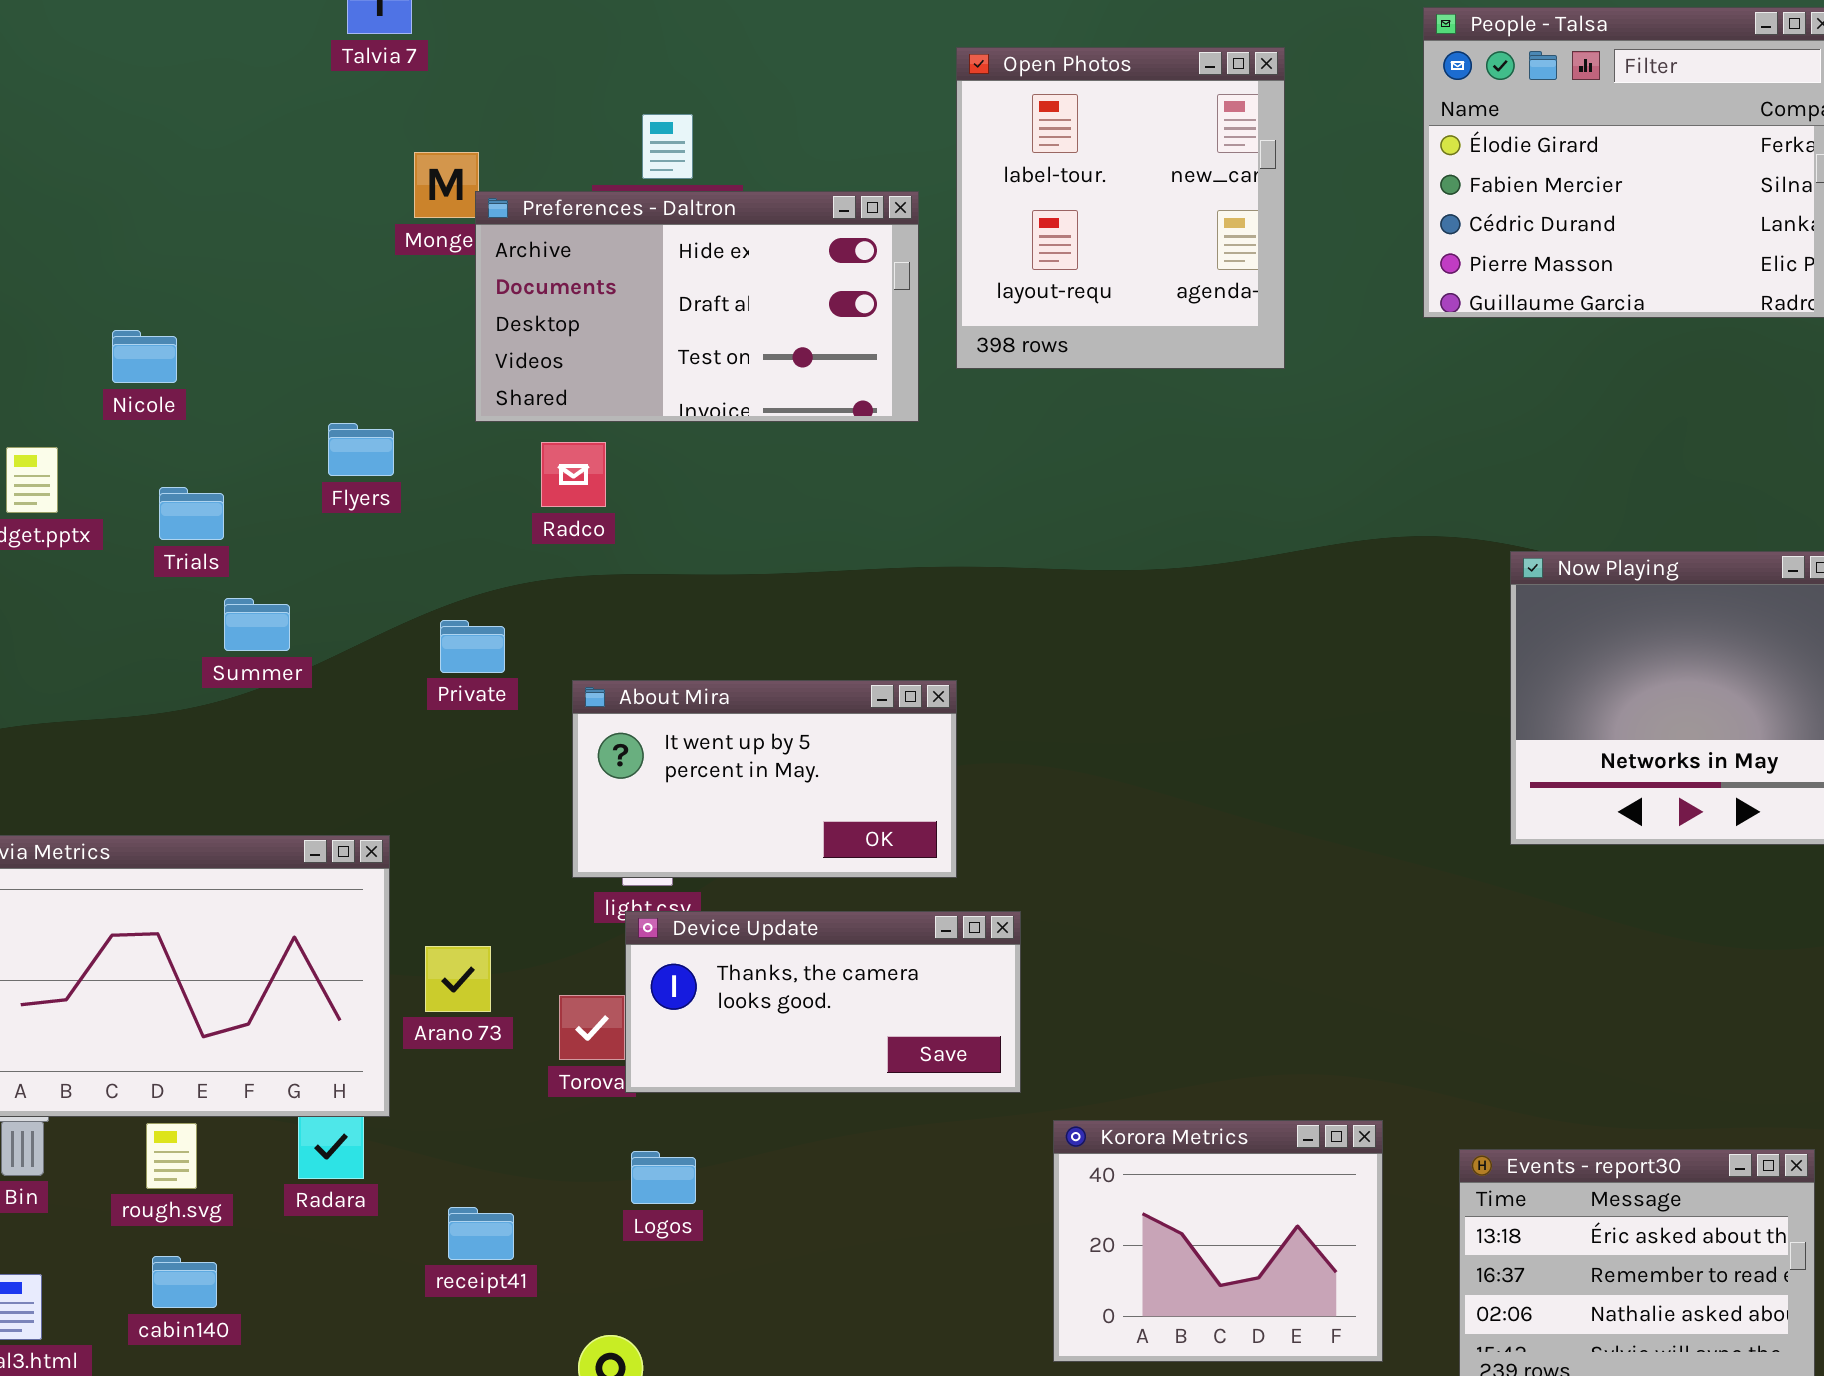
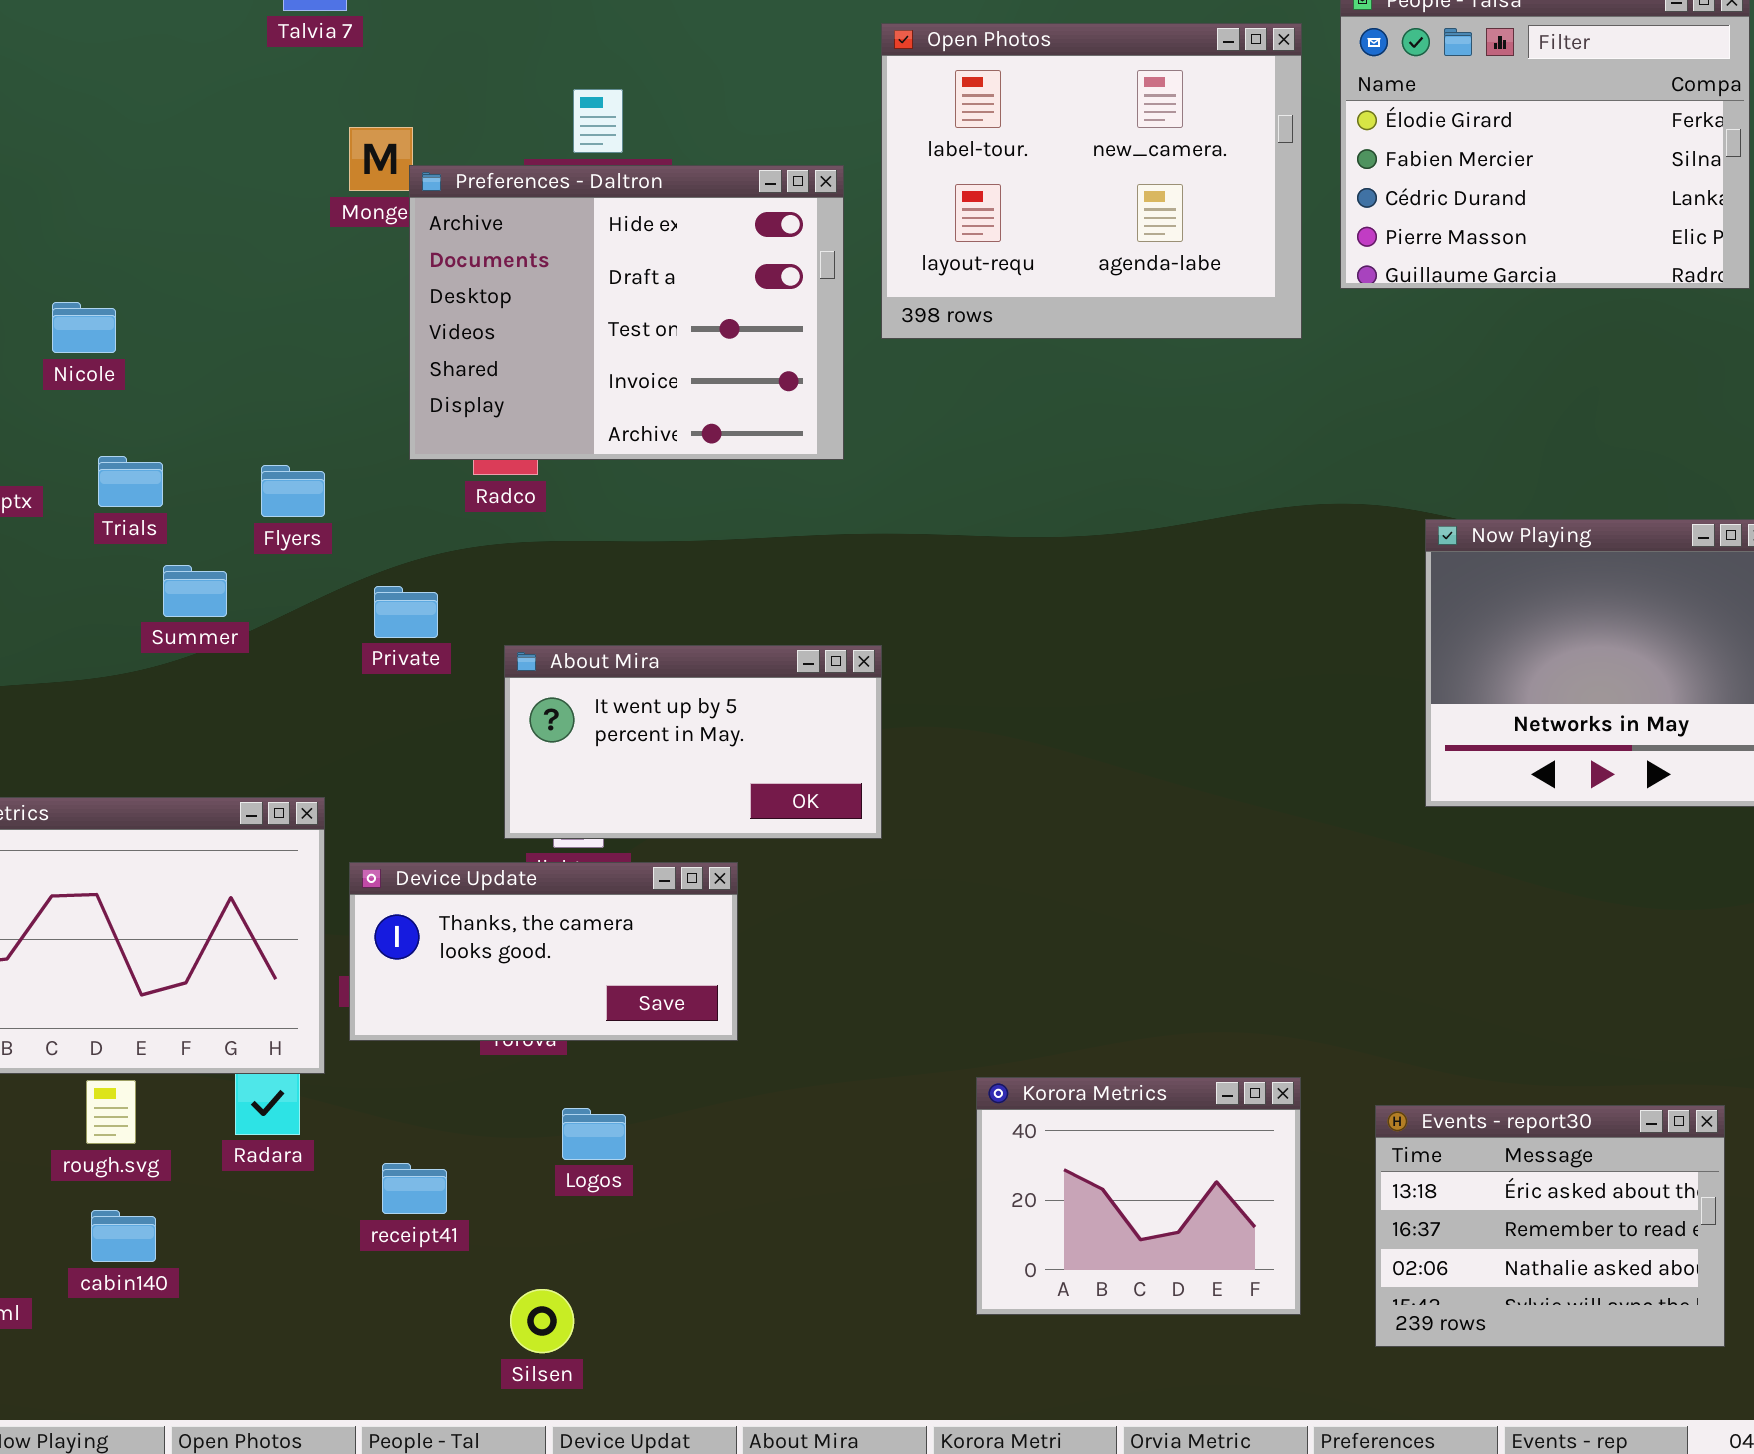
Open Photos: [956,47,1285,369] -> [881,23,1302,339], resized
Preferences - Daltron: [475,191,919,422] -> [409,165,844,460], resized
Flyers: [328,423,394,476] -> [261,465,325,517], moved
Device Update: [625,911,1021,1093] -> [349,862,738,1041], moved

